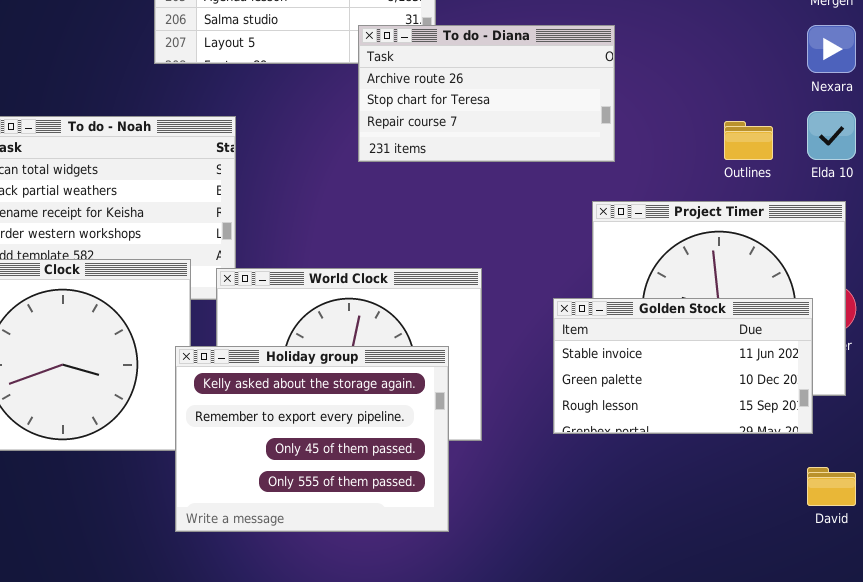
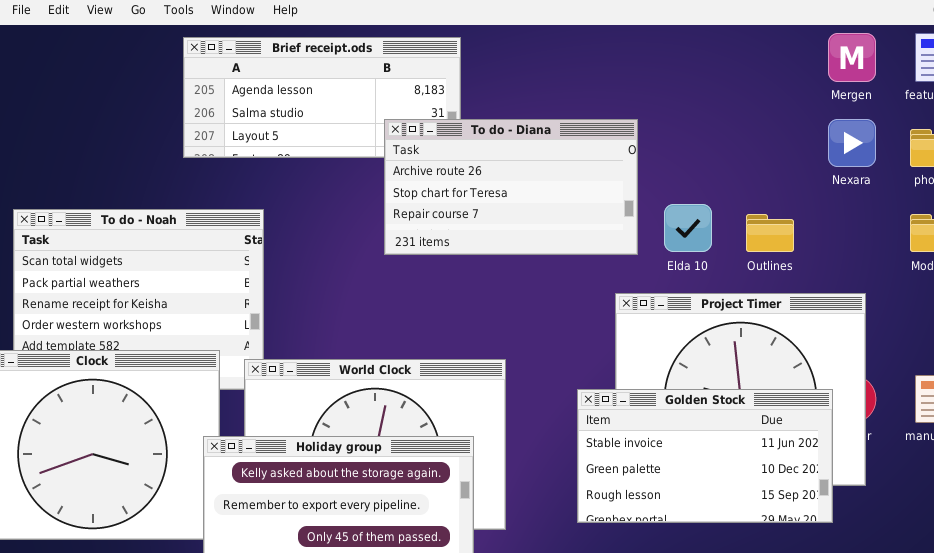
Elda 10: [807,111,856,160] -> [664,204,712,252], moved

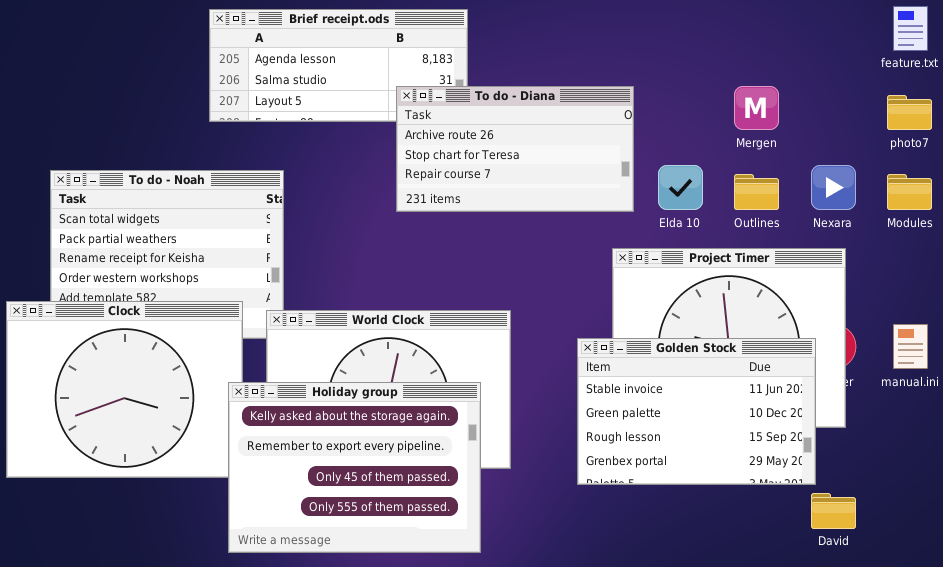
Mergen: [828,33,876,82] -> [734,86,779,130], moved
Nexara: [828,119,876,167] -> [811,165,856,210], moved
Golden Stock: [577,389,833,523] -> [577,338,816,485], resized

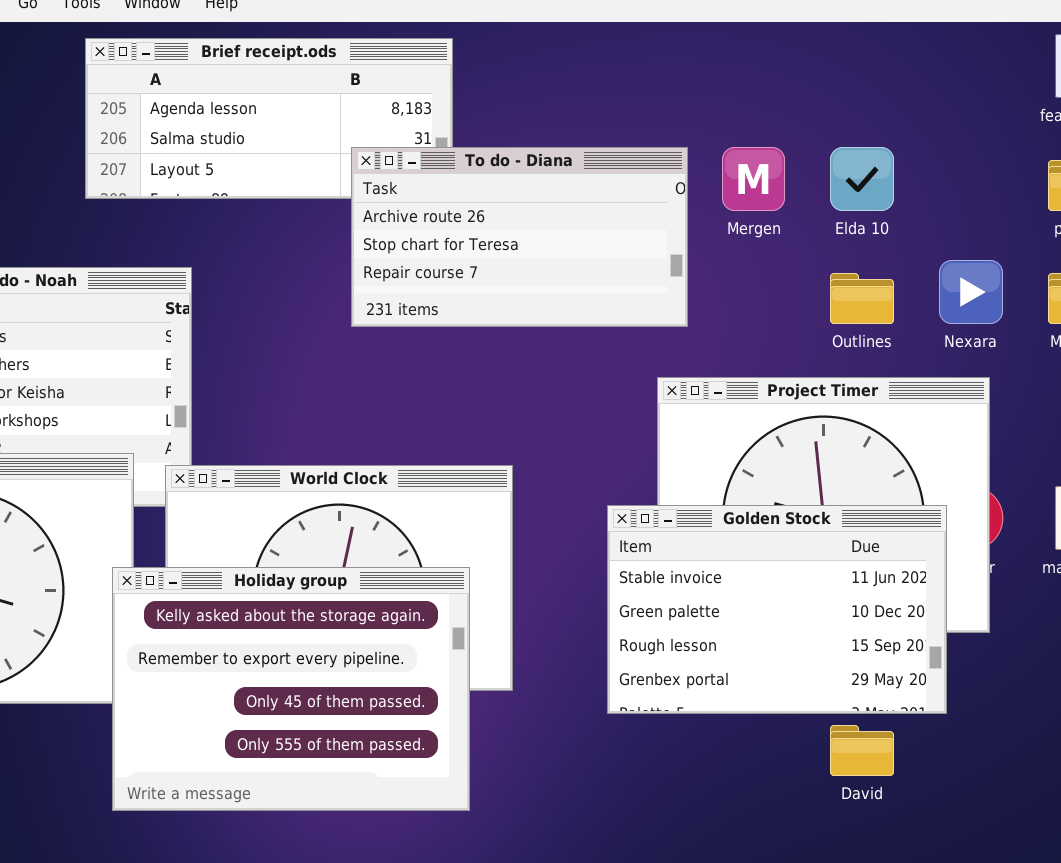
Mergen: [734,86,779,130] -> [722,147,785,211], moved
Elda 10: [658,165,703,210] -> [830,147,894,211], moved
David: [811,493,856,529] -> [830,725,894,776], moved

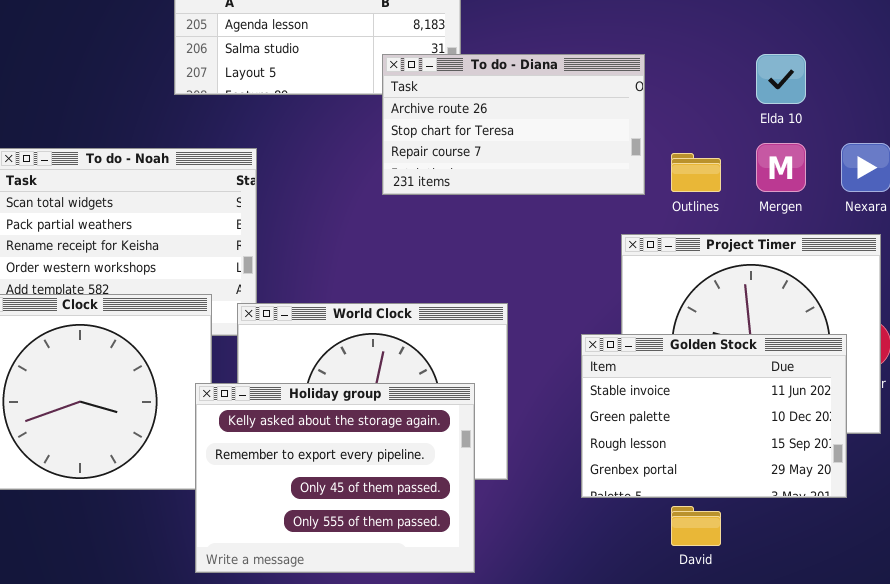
Mergen: [722,147,785,211] -> [756,143,806,192], moved
Outlines: [830,273,894,324] -> [671,153,721,192], moved
David: [830,725,894,776] -> [671,506,721,546], moved

